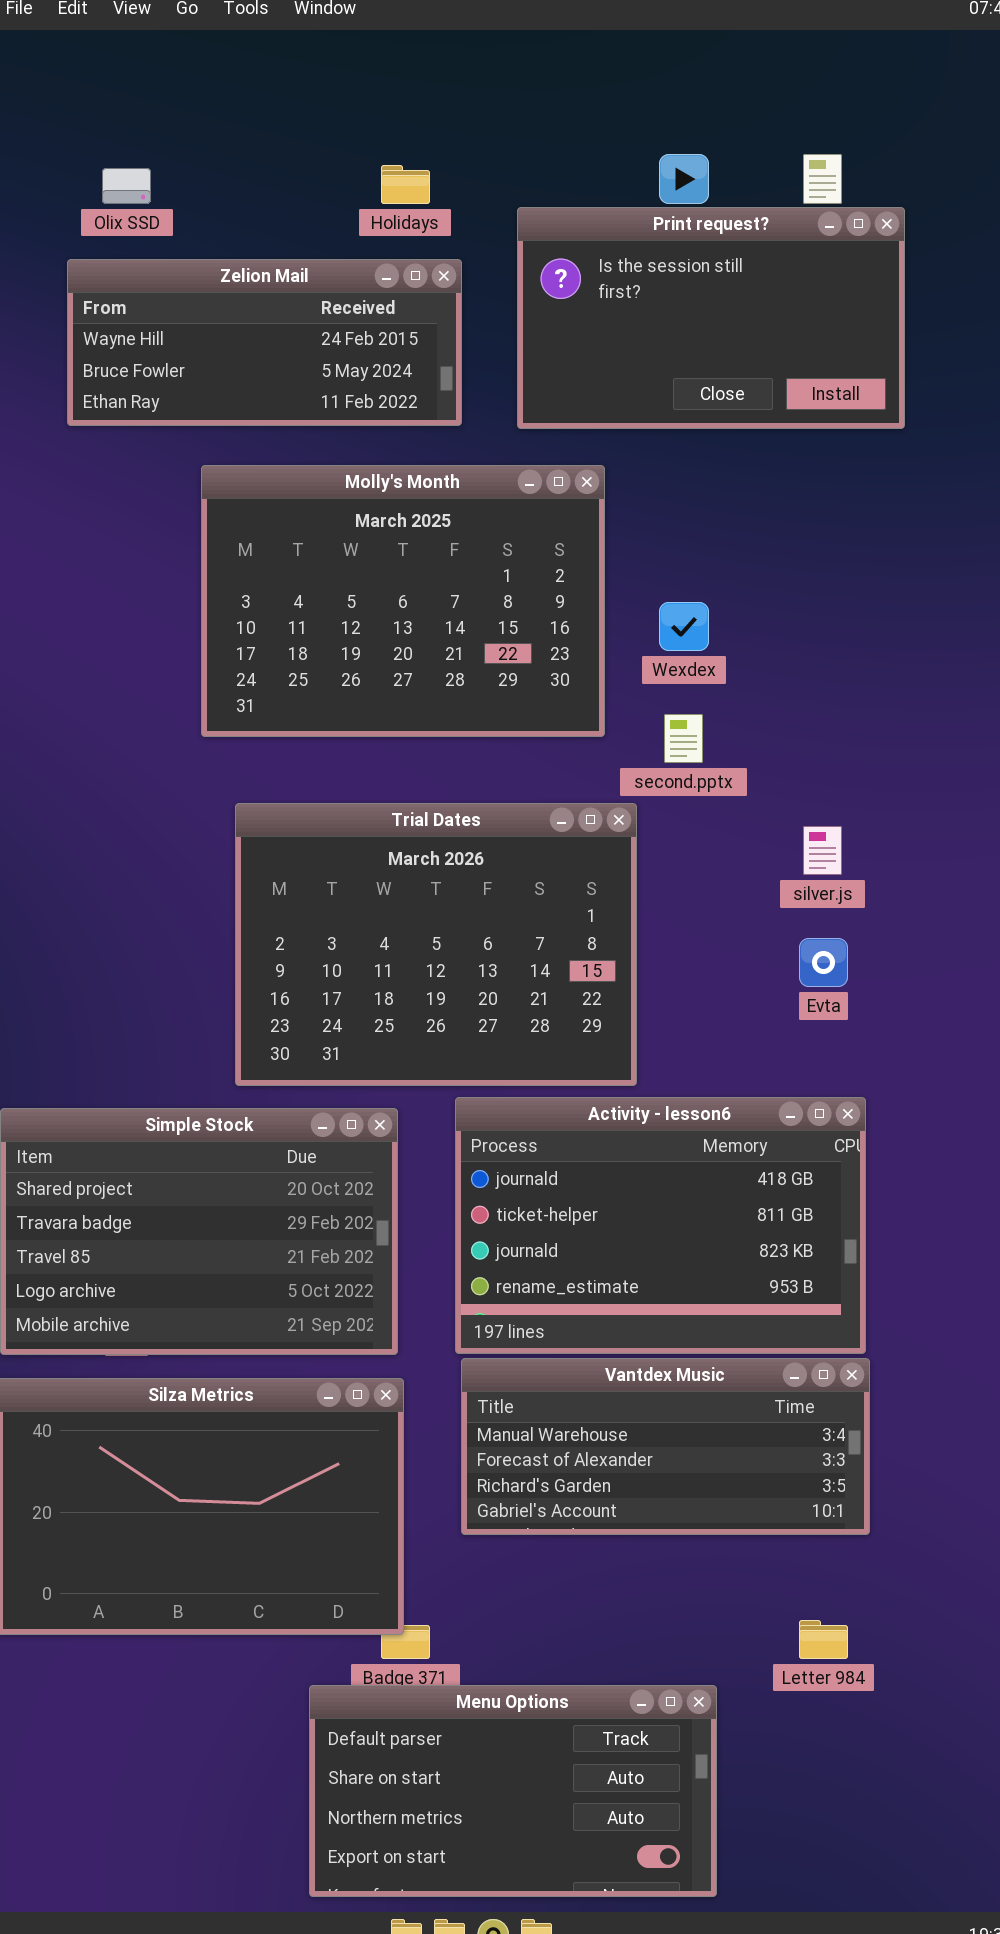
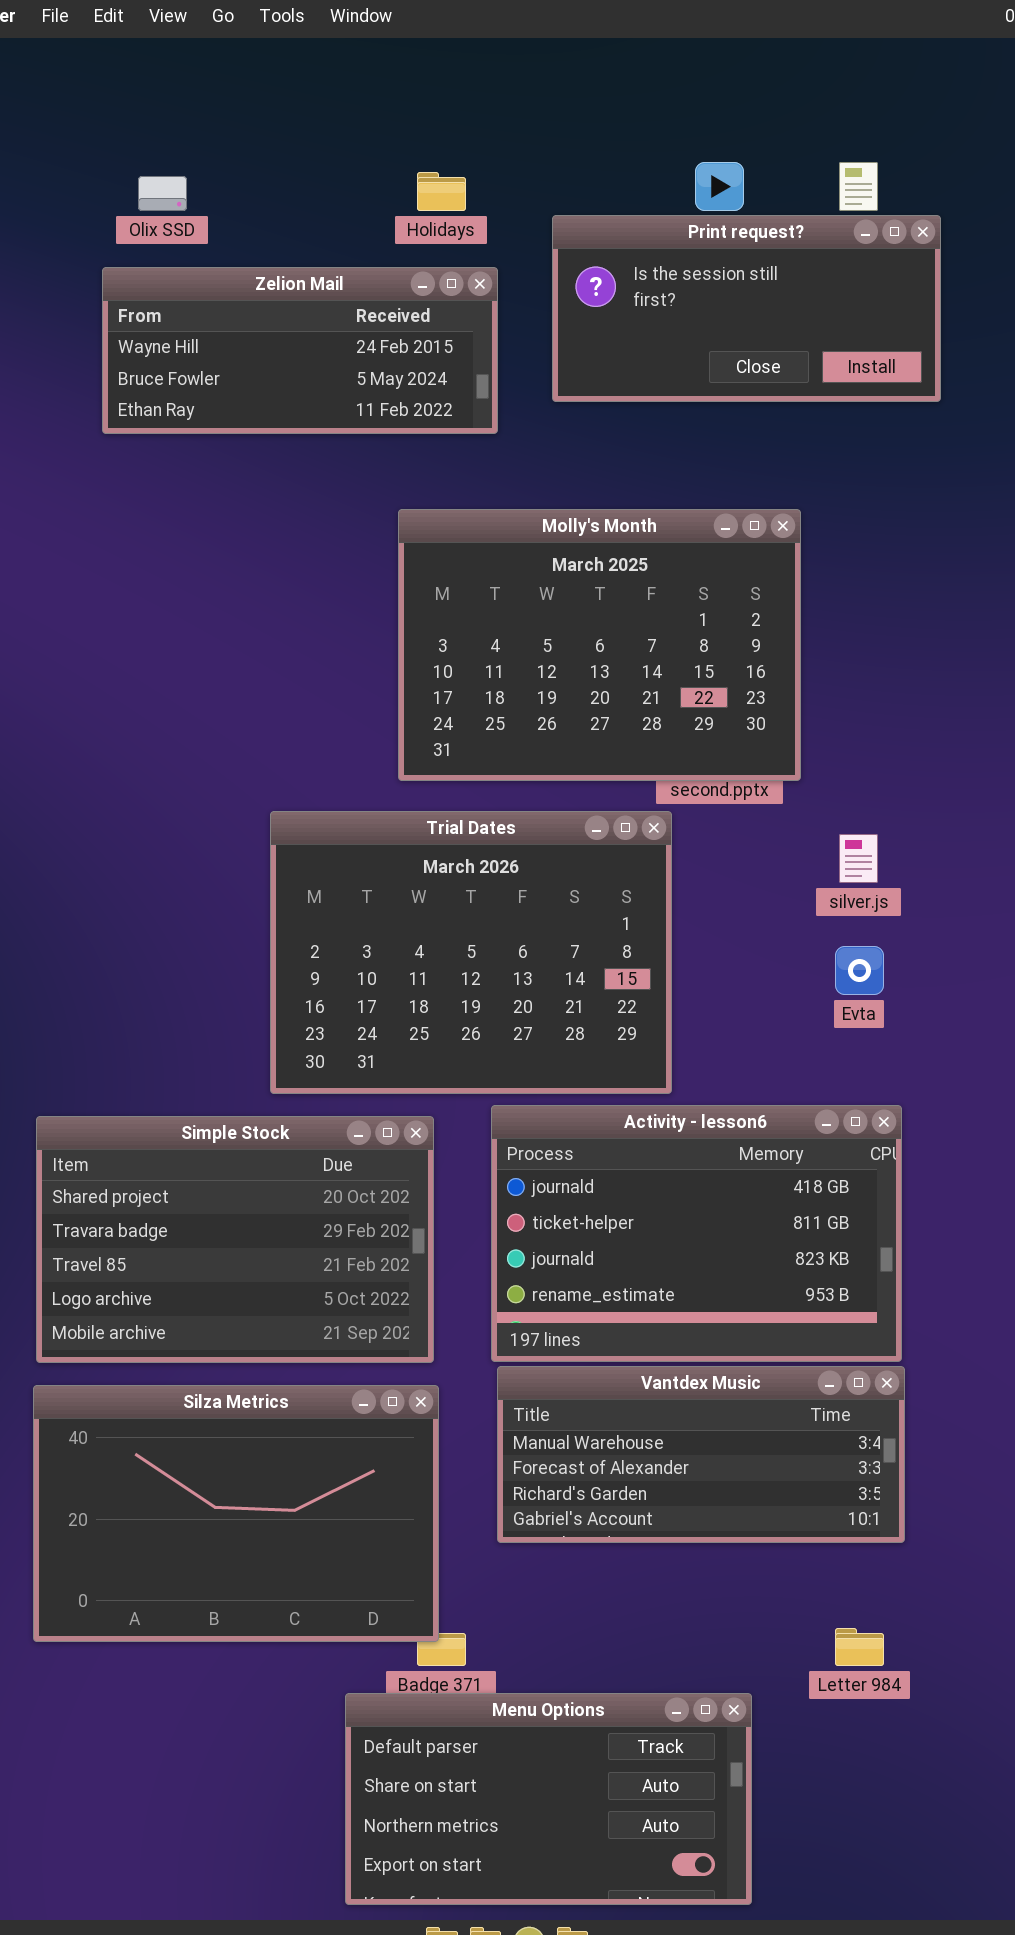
Print request?: [517,207,905,429] -> [552,215,941,402], resized
Molly's Month: [201,465,605,737] -> [398,509,801,781], moved

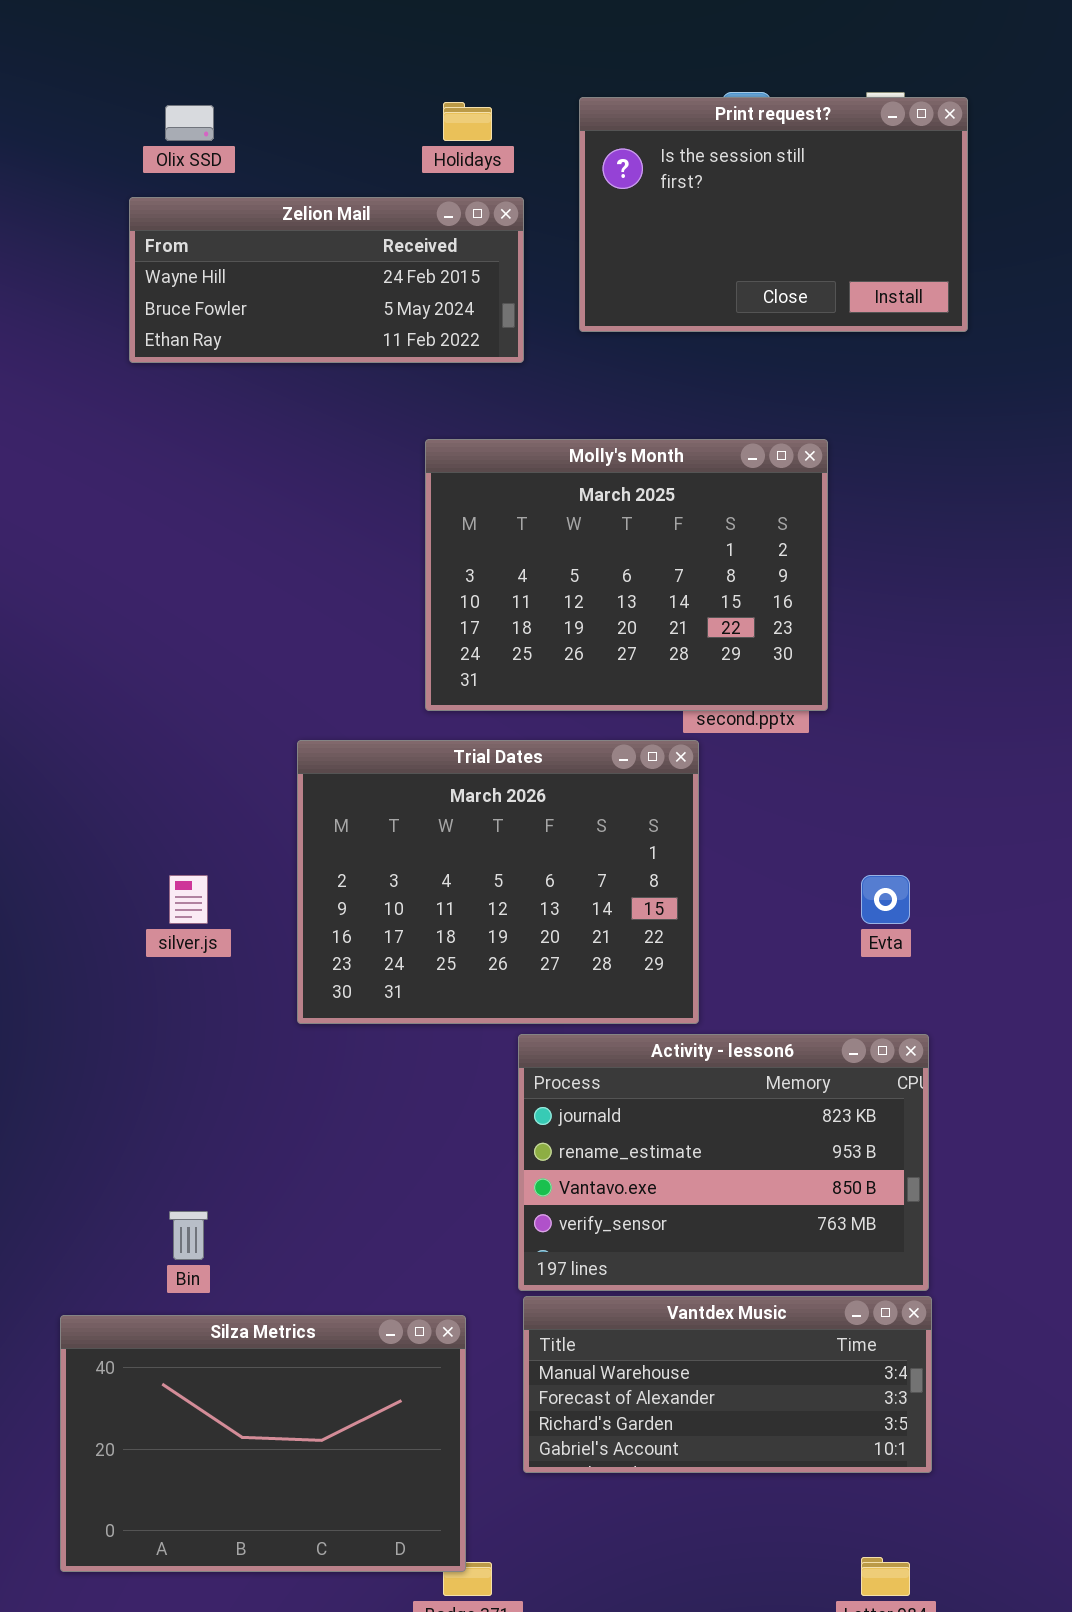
Print request?: [552,215,941,402] -> [579,97,968,332], resized
silver.js: [839,834,878,883] -> [169,875,208,924], moved
Activity - lesson6: [491,1105,902,1362] -> [518,1034,929,1291], scrolled down 2 rows
Simple Stock: [36,1116,434,1363] -> none, closed

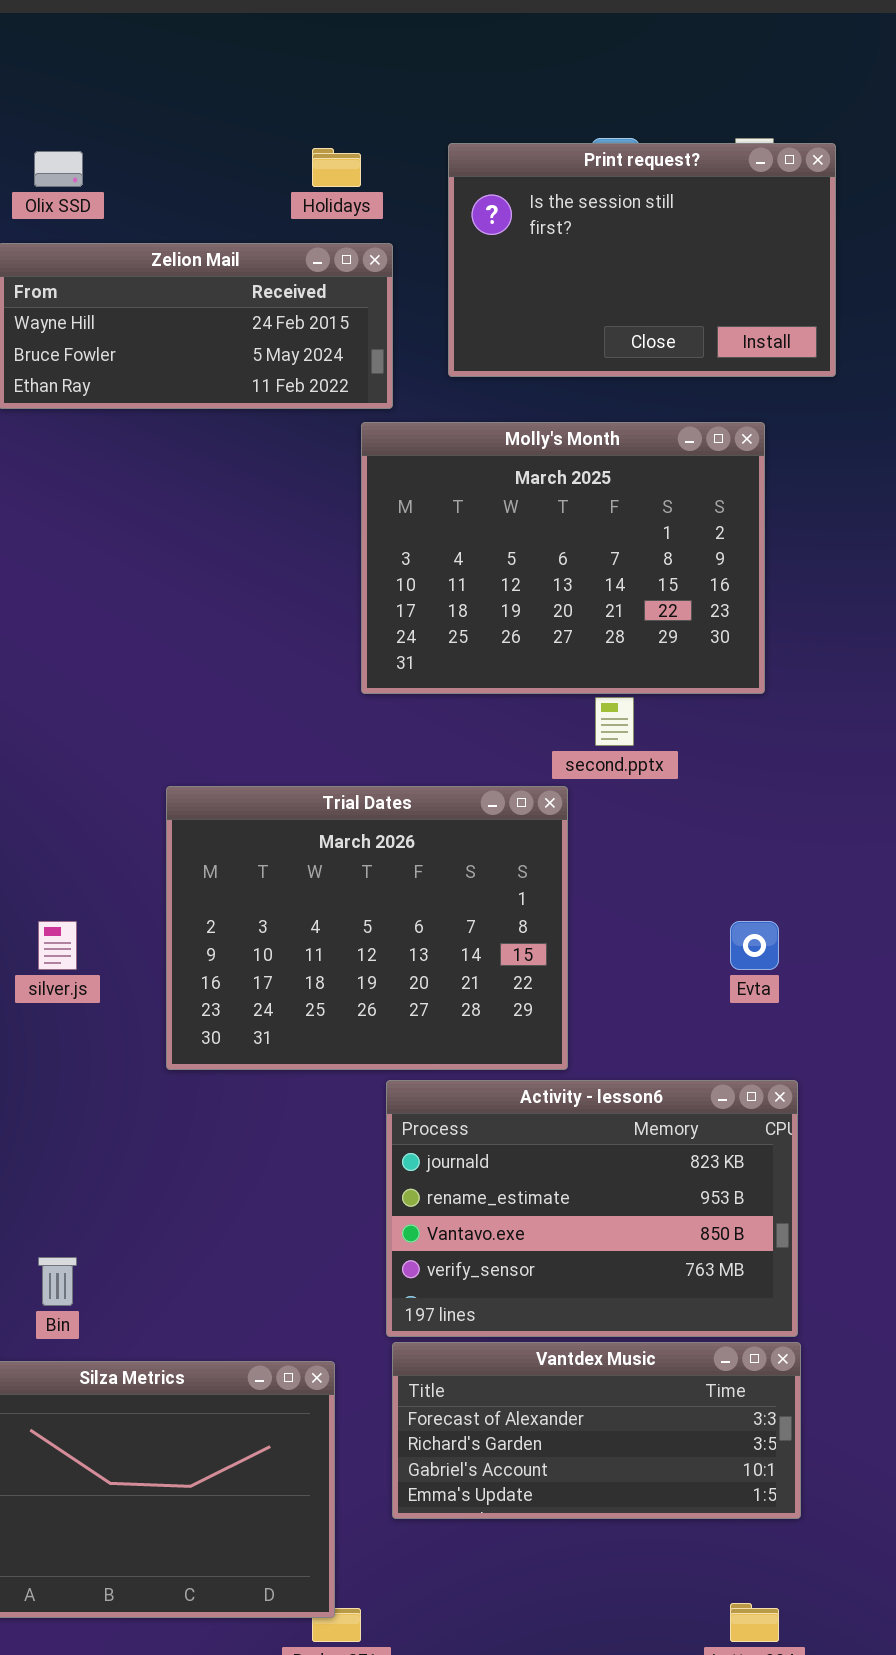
Molly's Month: [425,439,828,711] -> [361,422,765,694], moved
Vantdex Music: [523,1296,932,1473] -> [392,1342,801,1519], scrolled down 1 row

